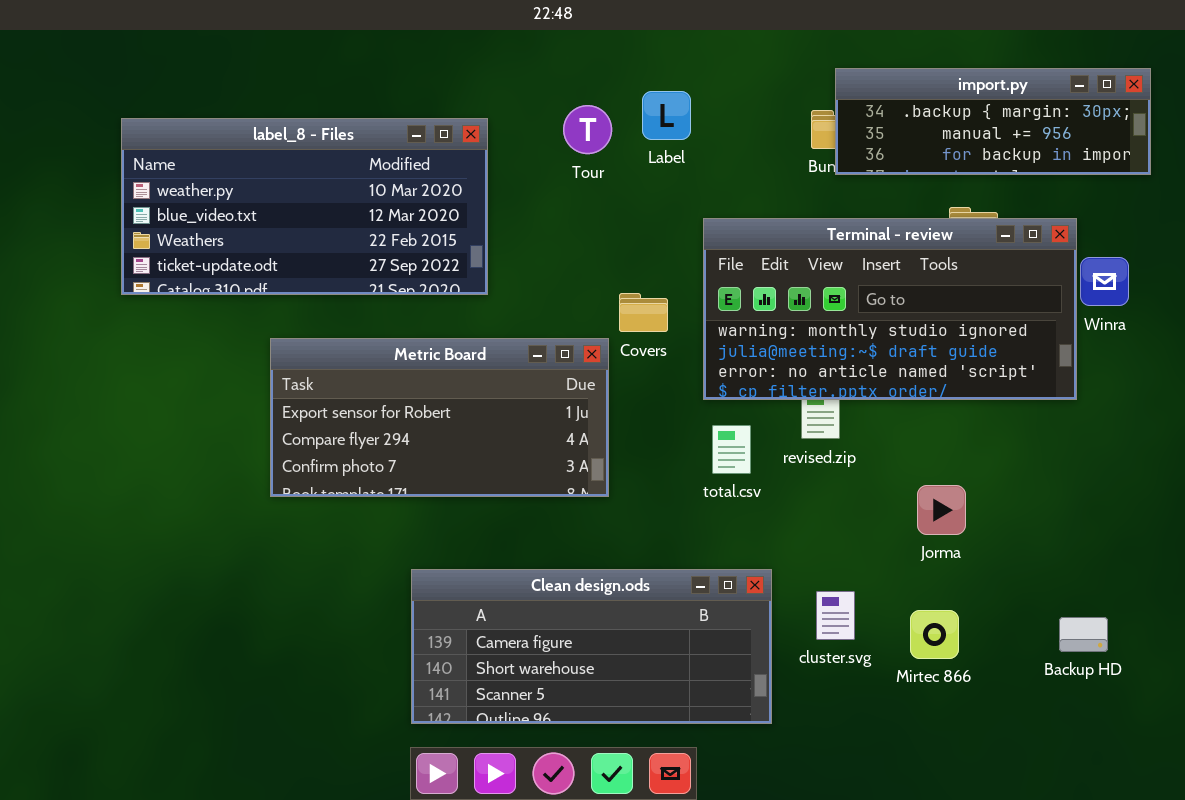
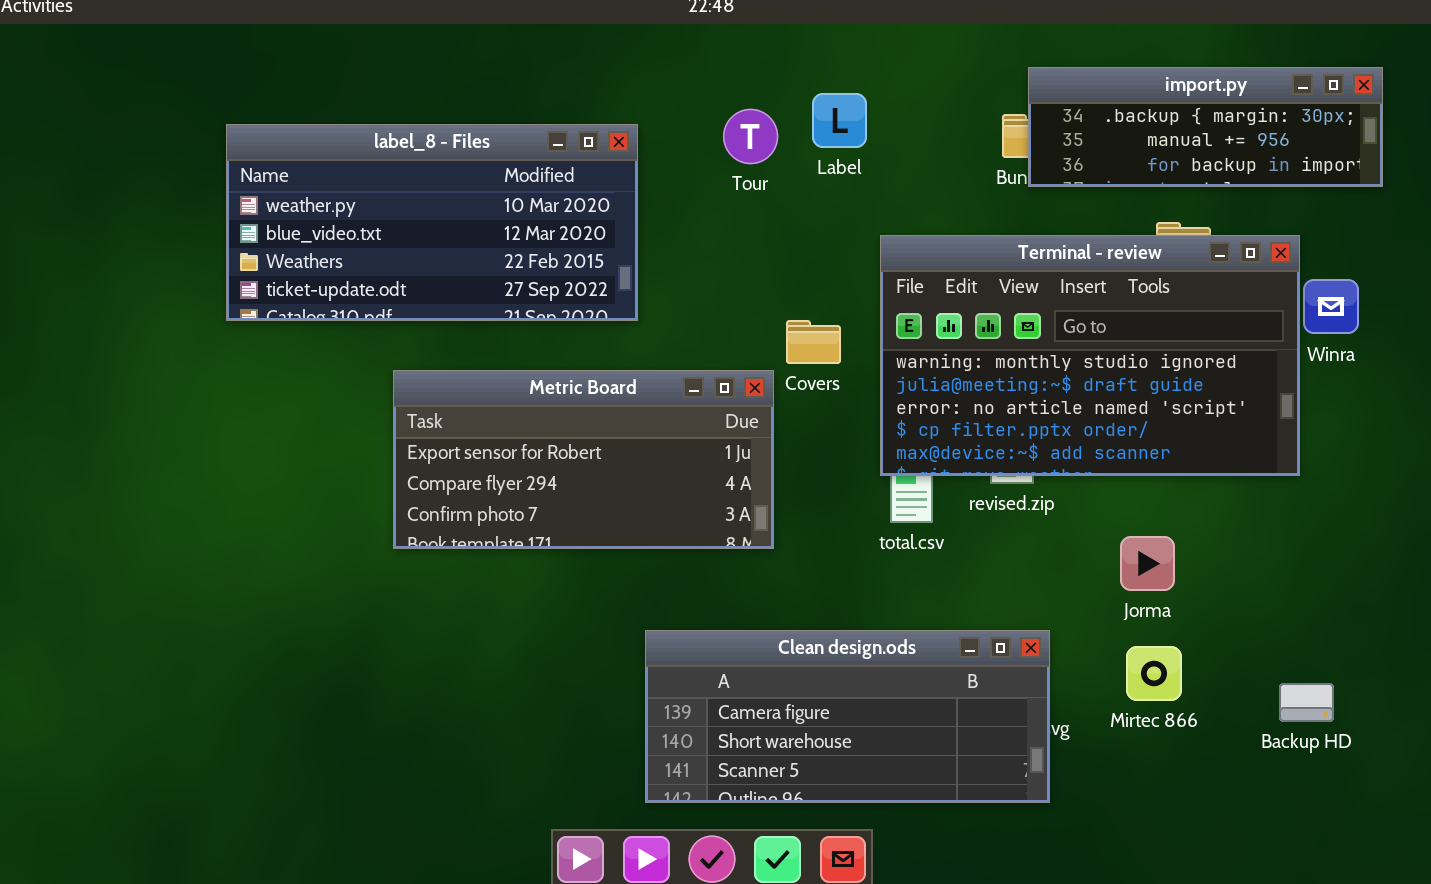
Terminal - review: [703,218,1077,400] -> [880,235,1300,476], resized
Clean design.ods: [411,569,772,724] -> [645,630,1050,803], moved
Mirtec 866: [910,610,959,659] -> [1126,646,1182,701], moved

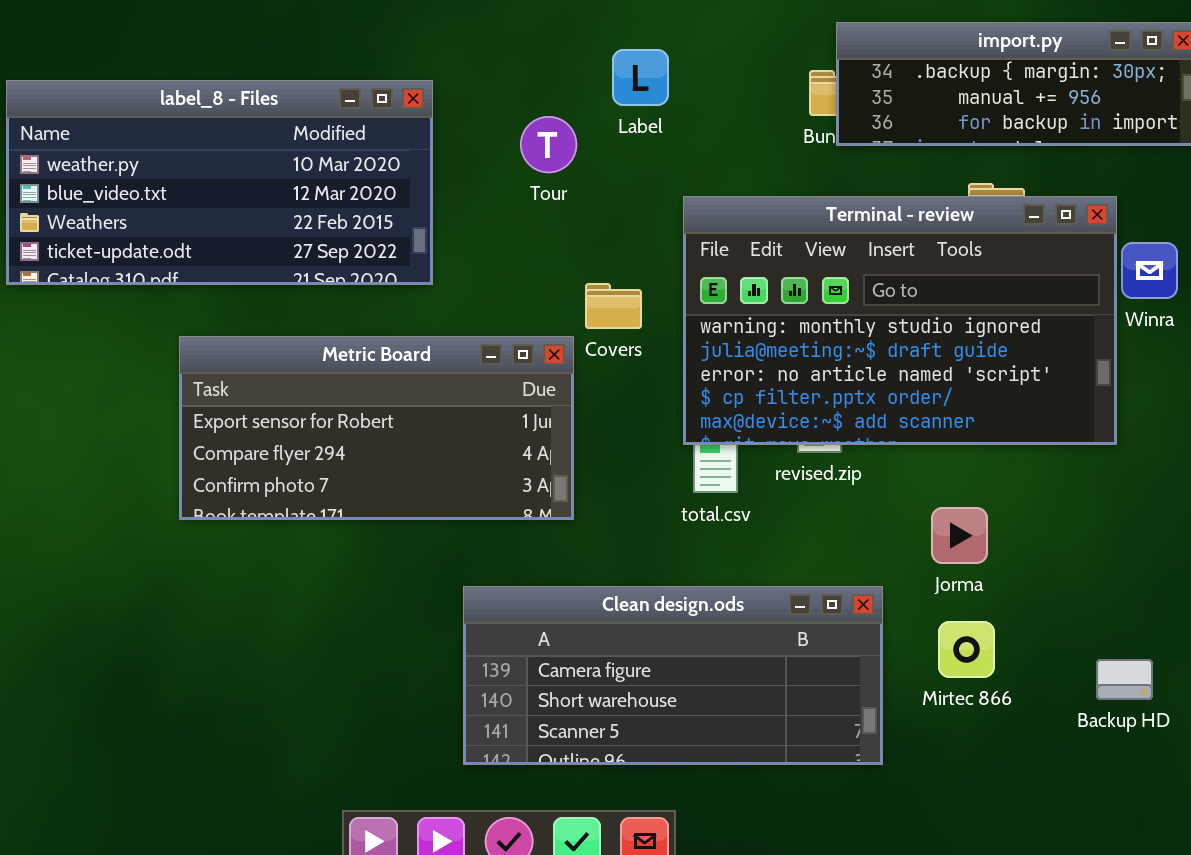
Tour: [723,109,778,164] -> [520,116,577,173], moved
Clean design.ods: [645,630,1050,803] -> [463,586,883,765], moved

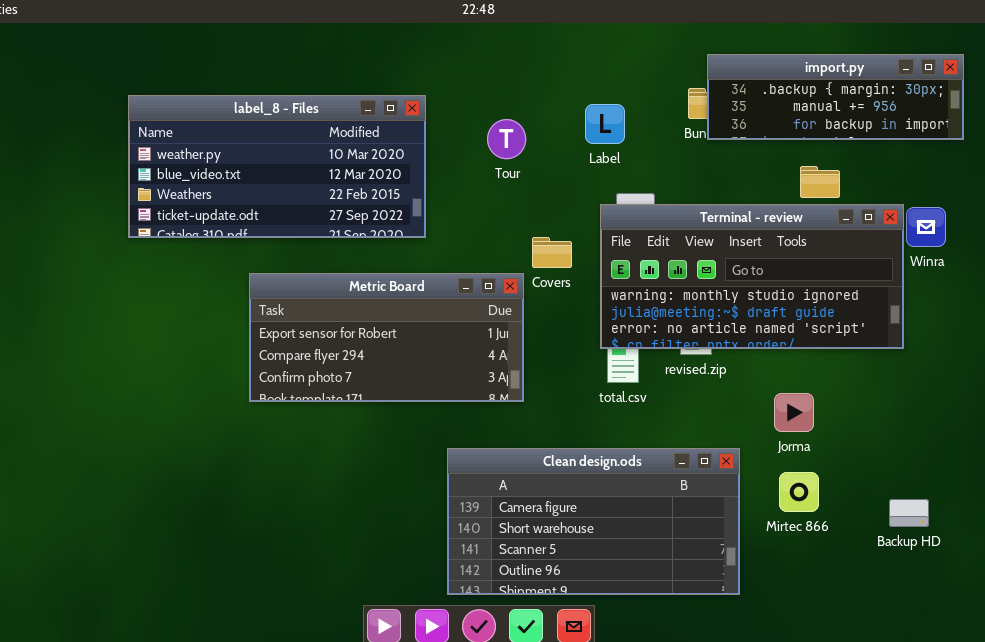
Label: [612,49,669,106] -> [585,104,625,144], moved
Terminal - review: [683,196,1117,445] -> [600,204,904,349], resized
Clean design.ods: [463,586,883,765] -> [447,448,740,595], resized

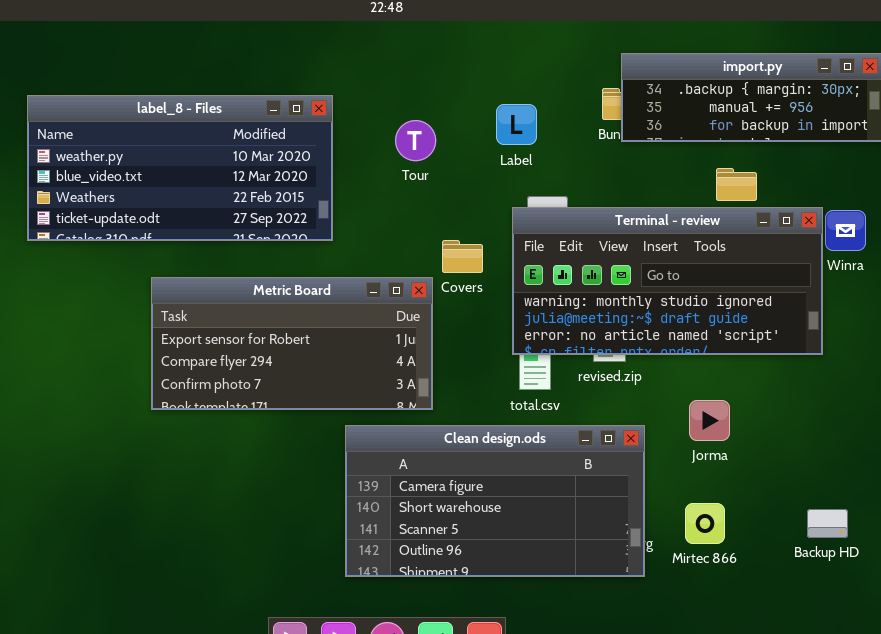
Clean design.ods: [447,448,740,595] -> [345,425,645,577], moved
Mirtec 866: [779,472,819,512] -> [685,503,725,544], moved

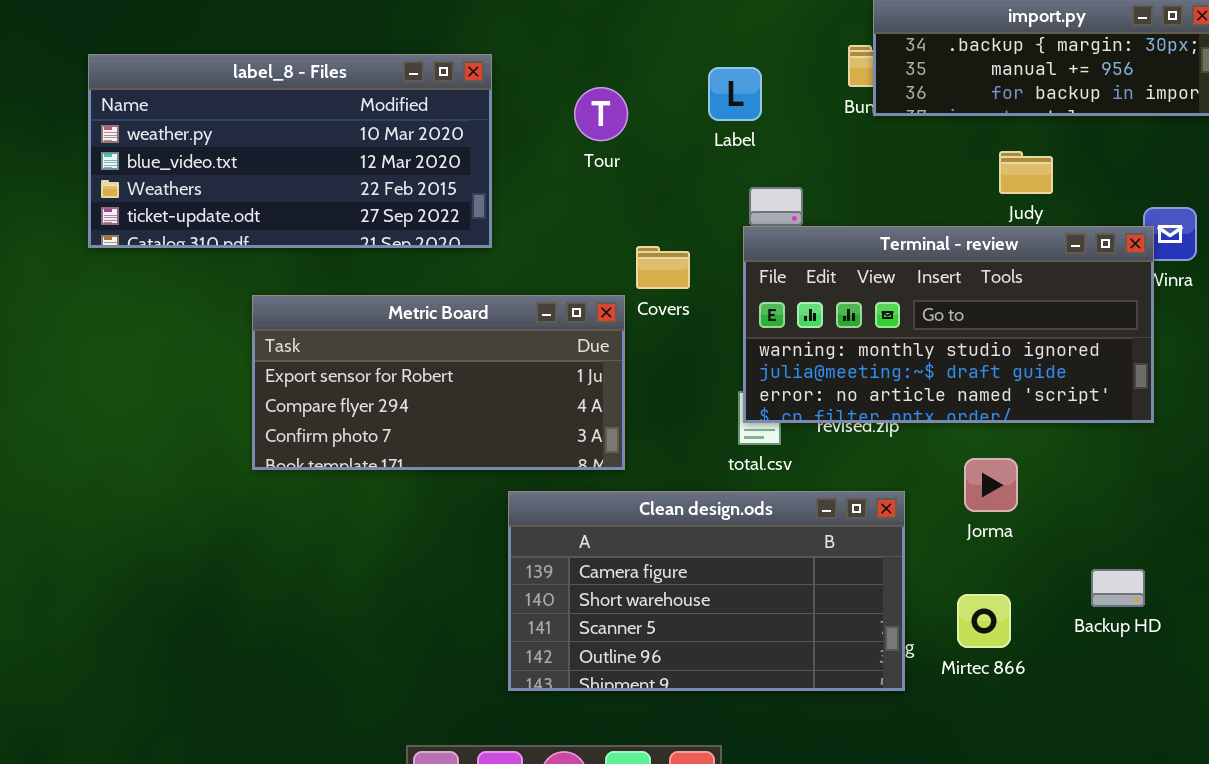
Terminal - review: [512,207,823,355] -> [743,226,1154,423], moved
Backup HD: [807,509,848,538] -> [1091,569,1145,607], moved

